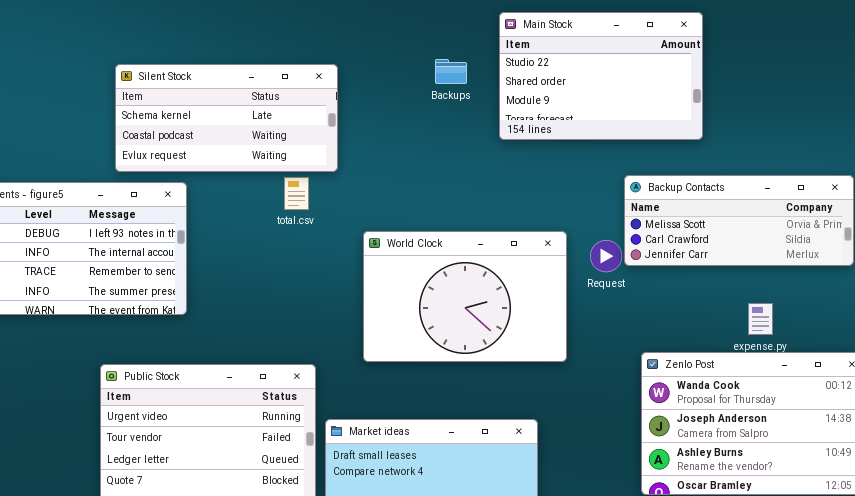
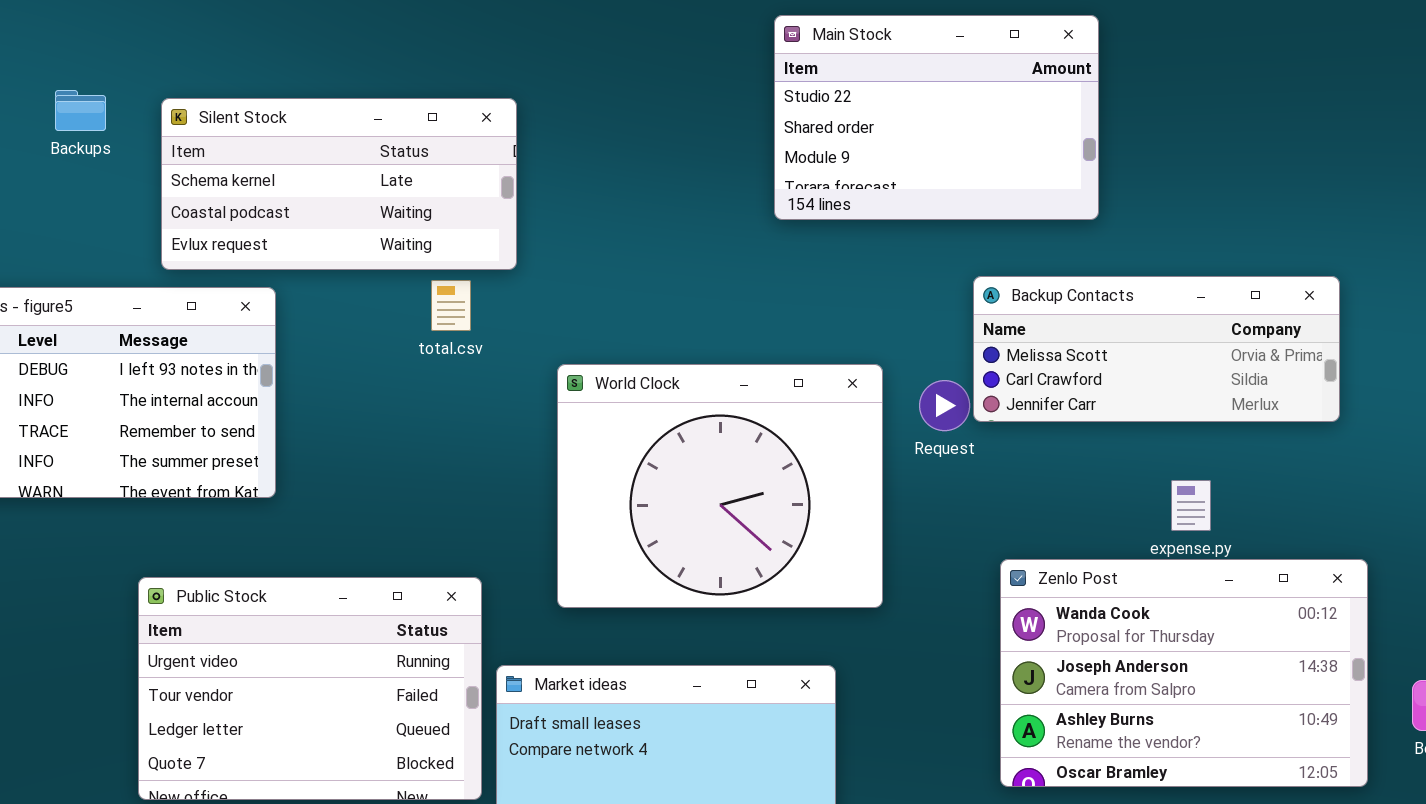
Backups: [435,59,467,84] -> [55,90,106,131], moved
World Clock: [363,231,567,362] -> [557,364,883,608], resized

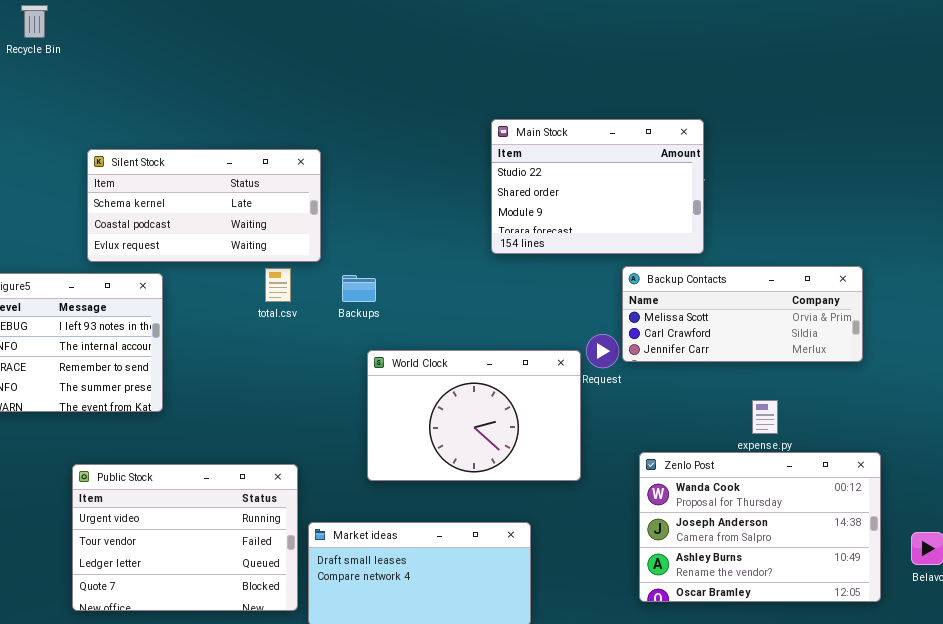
Main Stock: [774,15,1099,220] -> [491,119,704,254], moved
Backups: [55,90,106,131] -> [342,275,376,302], moved
World Clock: [557,364,883,608] -> [367,350,581,481], moved, resized

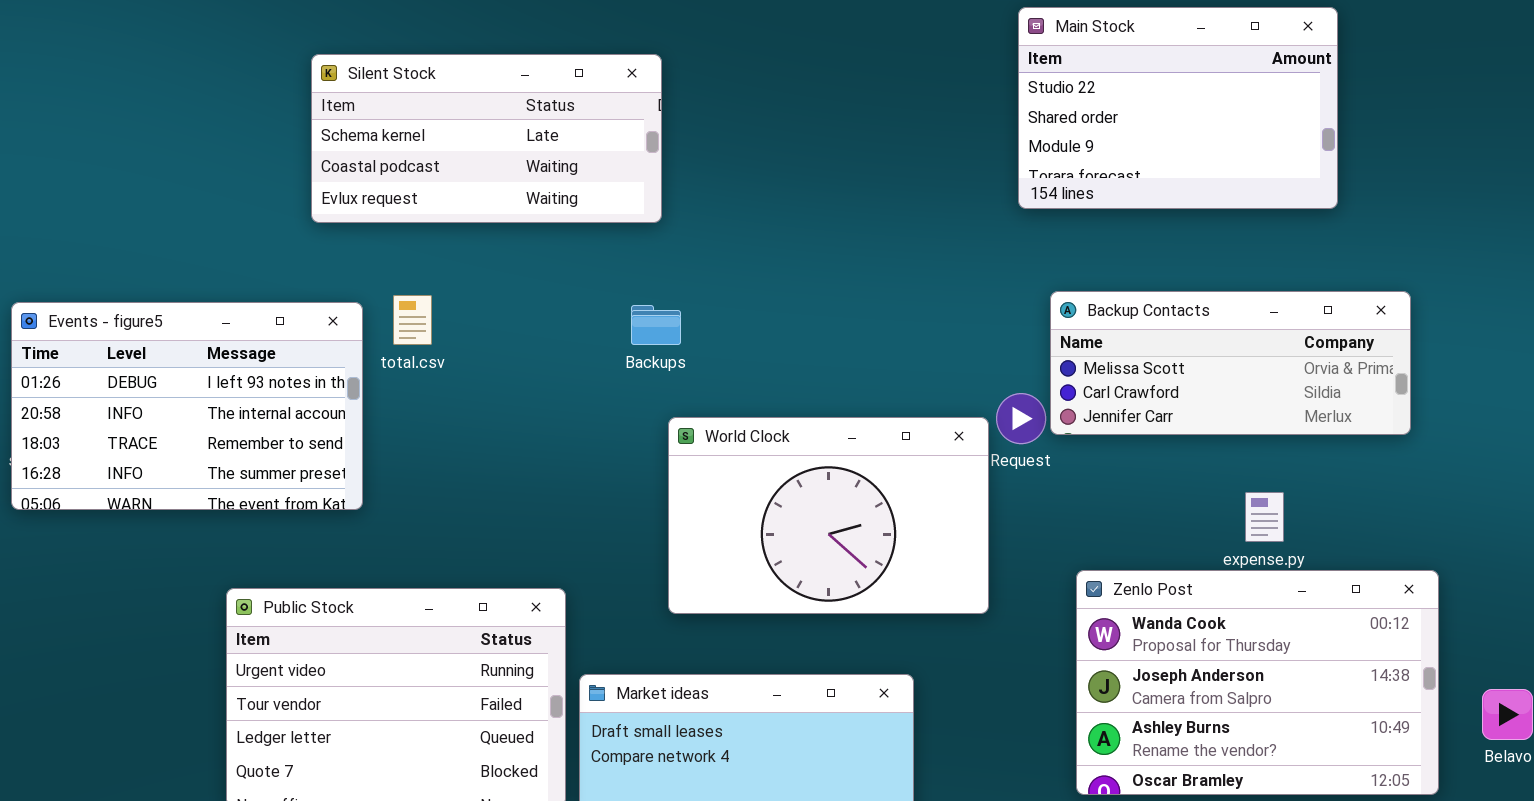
Main Stock: [491,119,704,254] -> [1018,7,1338,209], moved
Silent Stock: [87,149,321,262] -> [311,54,662,223], moved
total.csv: [265,268,291,302] -> [393,295,432,345], moved

